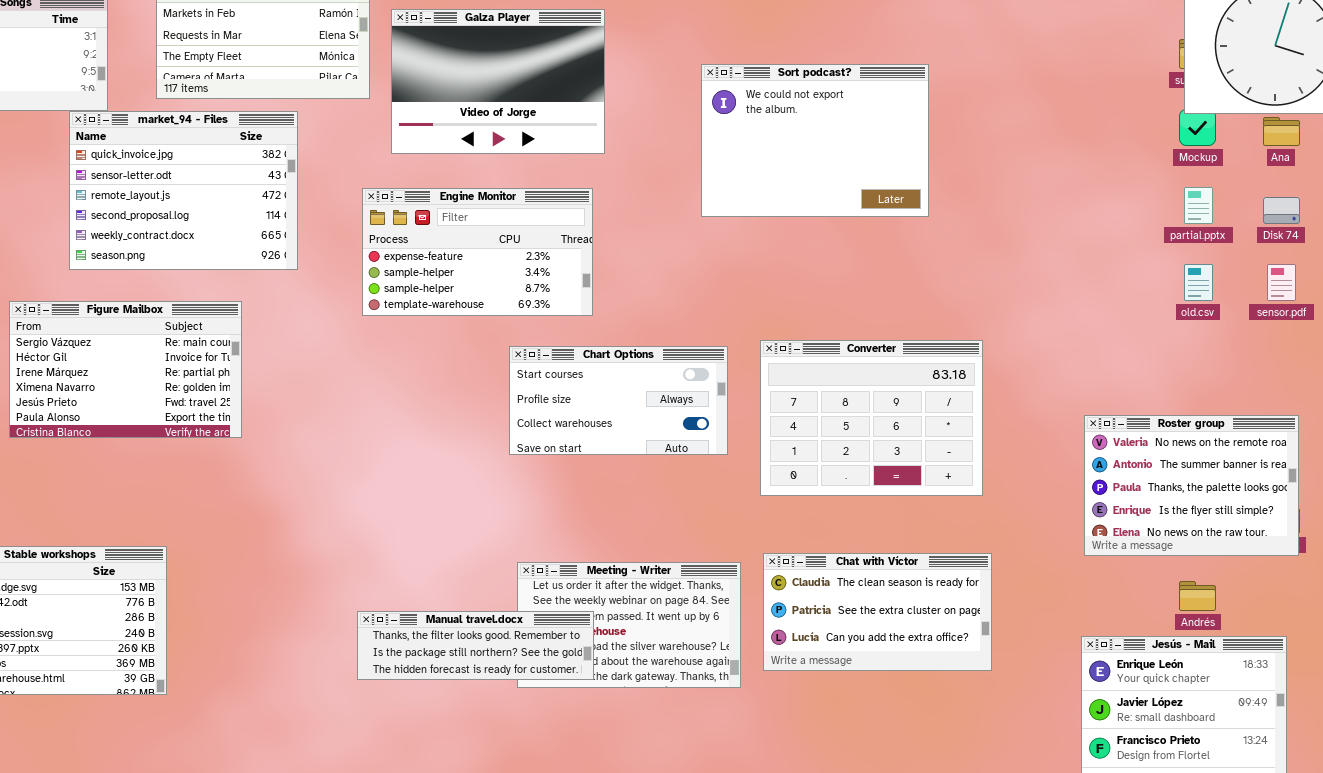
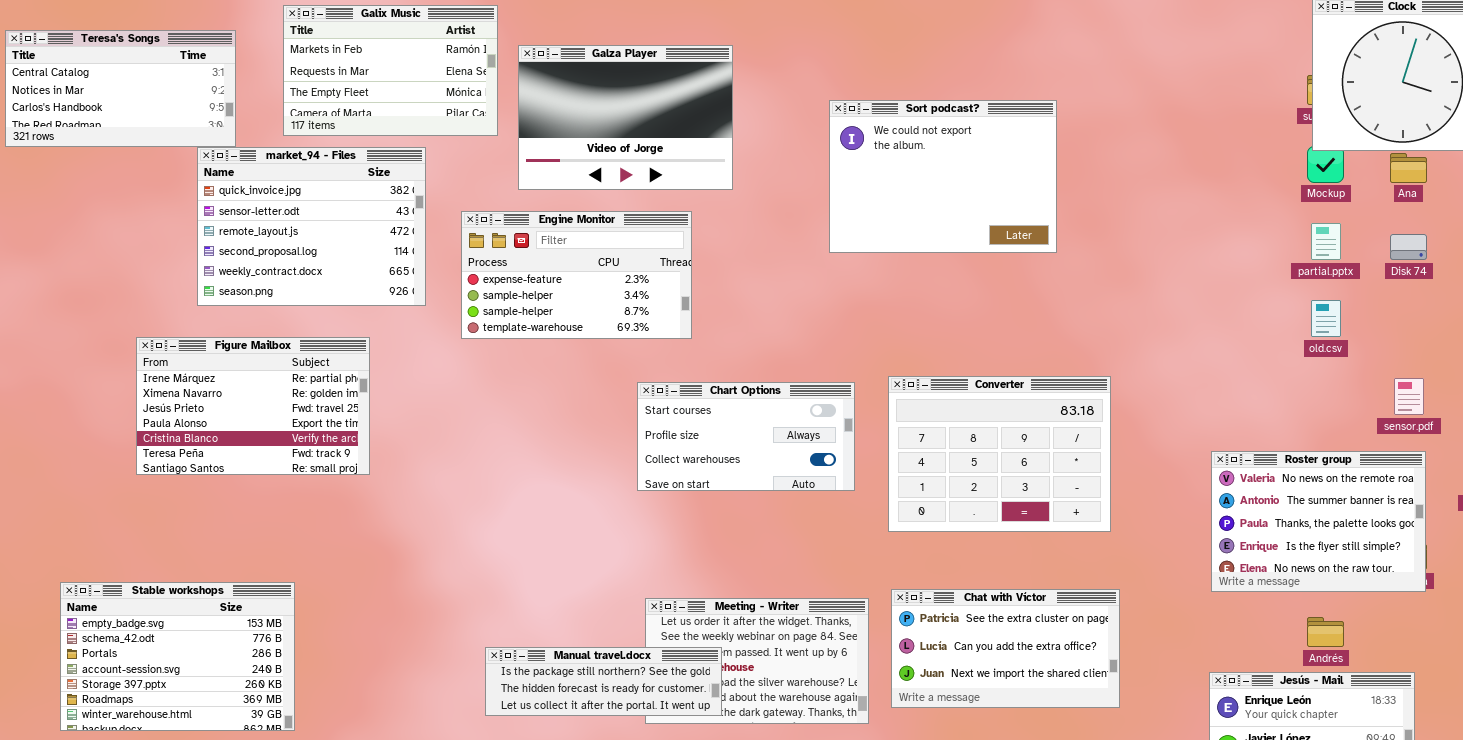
Engine Monitor: [362,188,593,316] -> [461,211,692,339], moved
sensor.pdf: [1267,264,1296,301] -> [1394,378,1424,415], moved
Figure Mailbox: [9,301,242,438] -> [136,337,370,475], scrolled down 2 rows
Chat with Víctor: [763,553,992,671] -> [891,589,1120,708], scrolled down 1 row
Manual travel.docx: [357,611,594,680] -> [485,647,722,716], scrolled down 1 row

